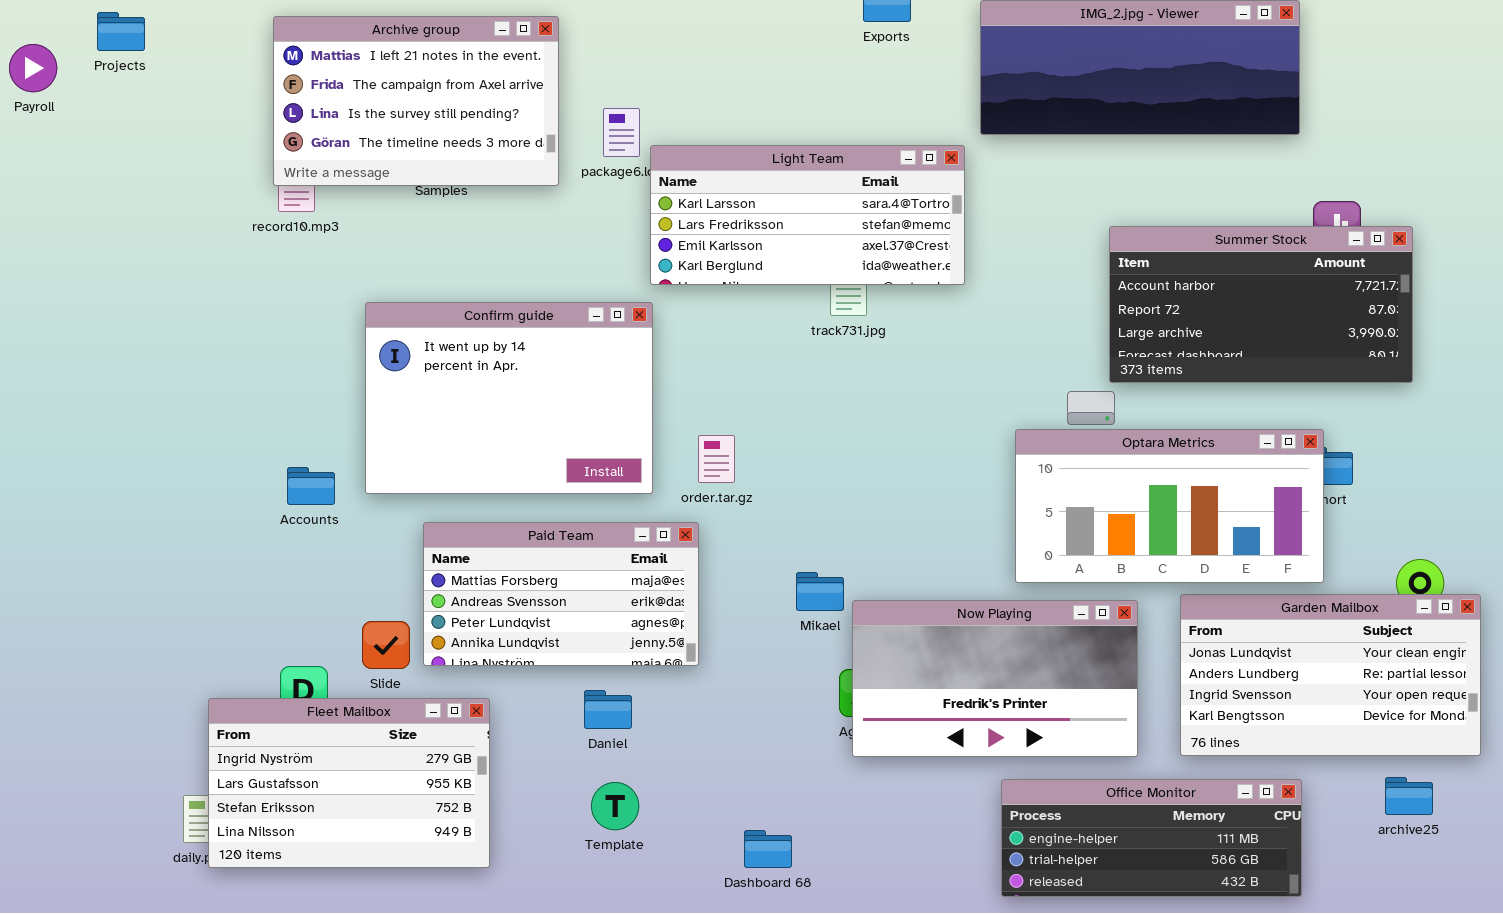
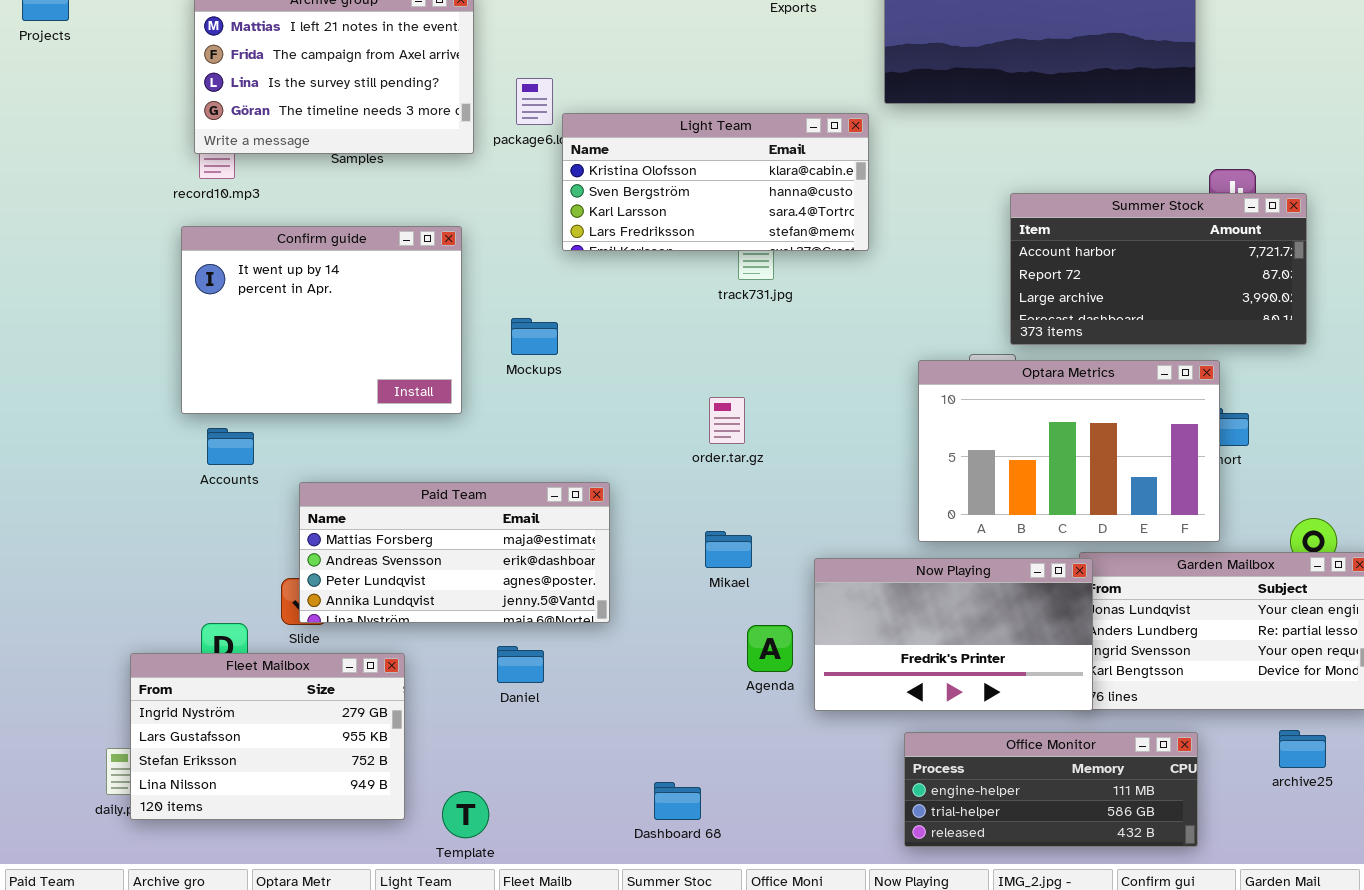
Light Team: [650,145,965,285] -> [562,113,869,251], scrolled up 2 rows
Confirm guide: [365,302,653,494] -> [181,226,462,414], moved
Optara Metrics: [1015,429,1324,583] -> [918,360,1220,542], resized
order.tar.gz: [698,435,735,483] -> [709,397,745,444], moved
Paid Team: [423,522,699,666] -> [299,482,610,623], resized
Now Playing: [852,600,1138,757] -> [814,558,1093,711], moved
Template: [591,782,639,830] -> [442,791,489,838], moved

